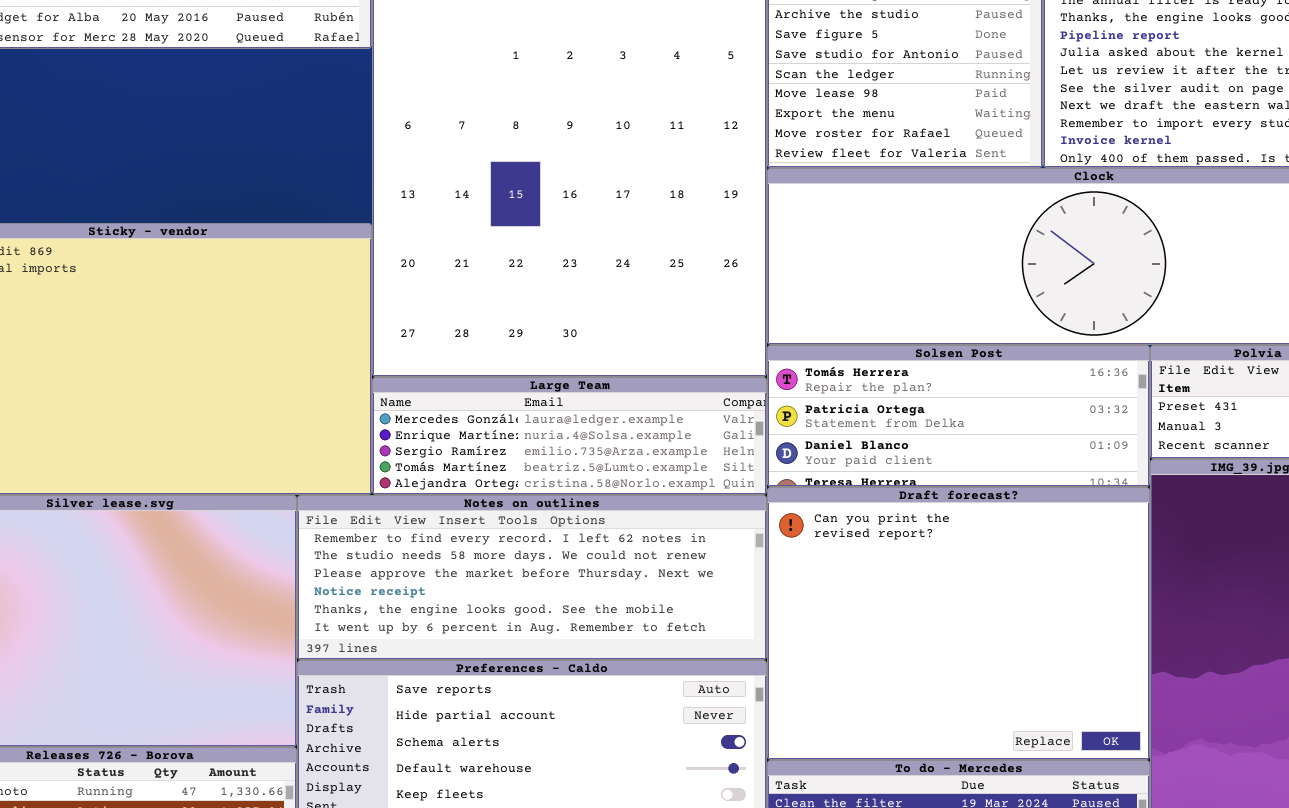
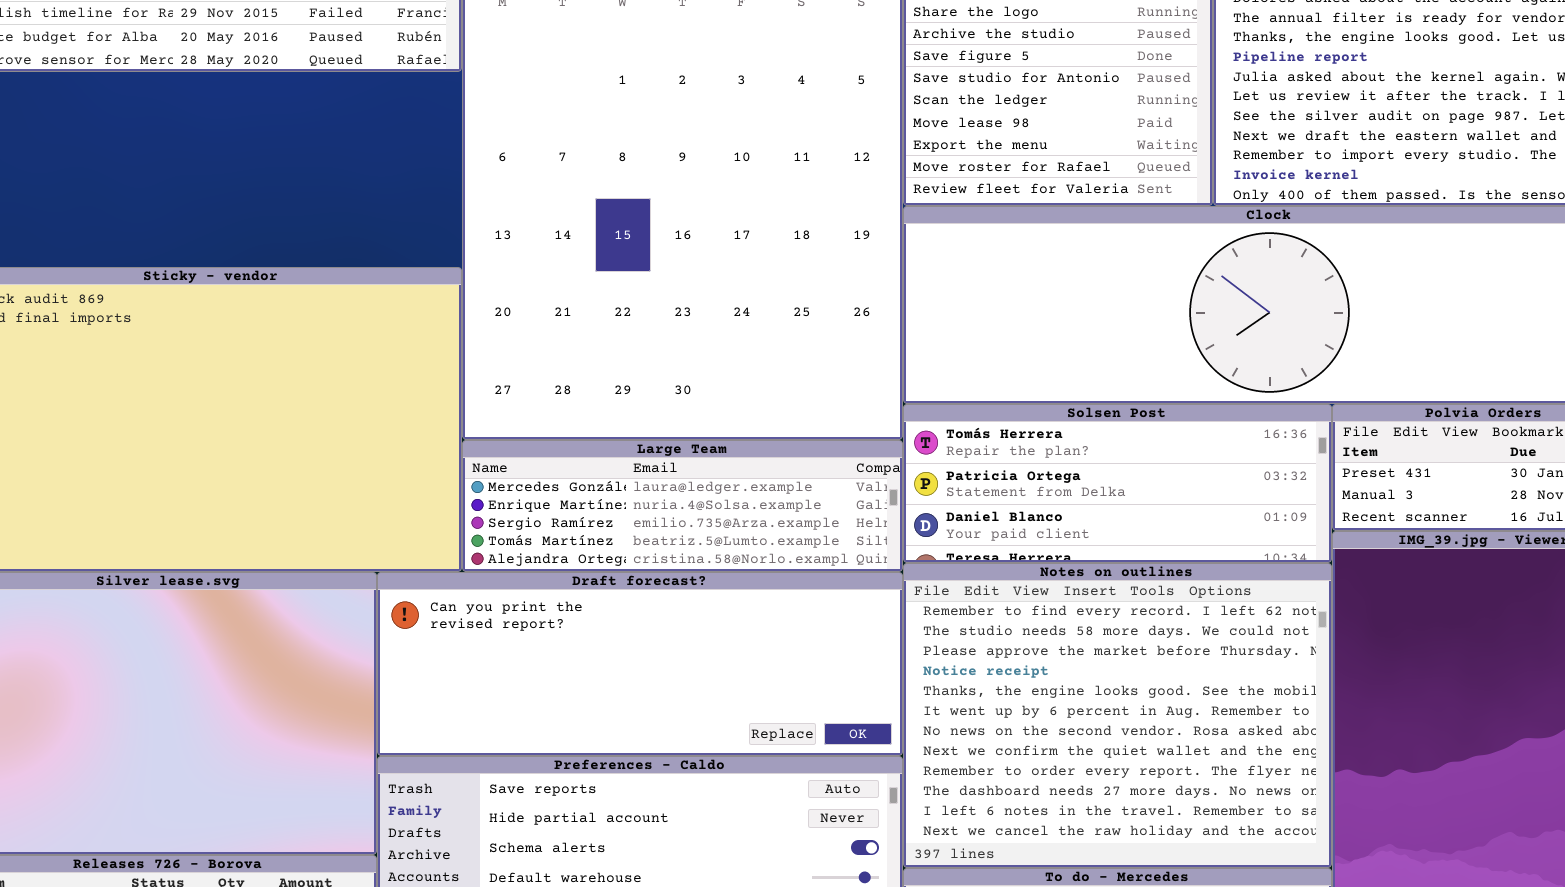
Draft forecast?: [767,487,1150,760] -> [377,572,903,756], moved, resized
Notes on outlines: [297,495,767,660] -> [903,563,1332,868], moved, resized

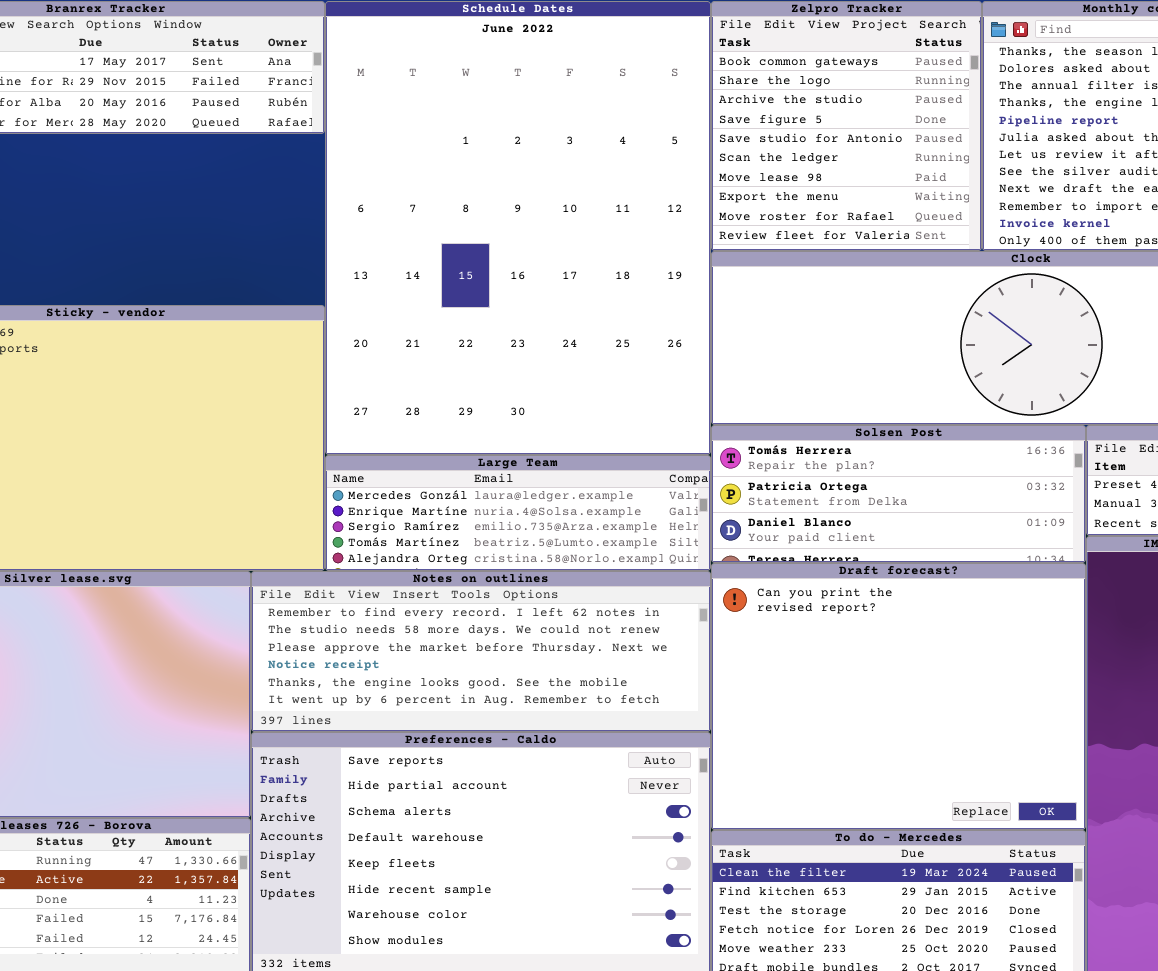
Notes on outlines: [903,563,1332,868] -> [251,571,711,732], moved, resized
Draft forecast?: [377,572,903,756] -> [711,563,1086,830], moved, resized

